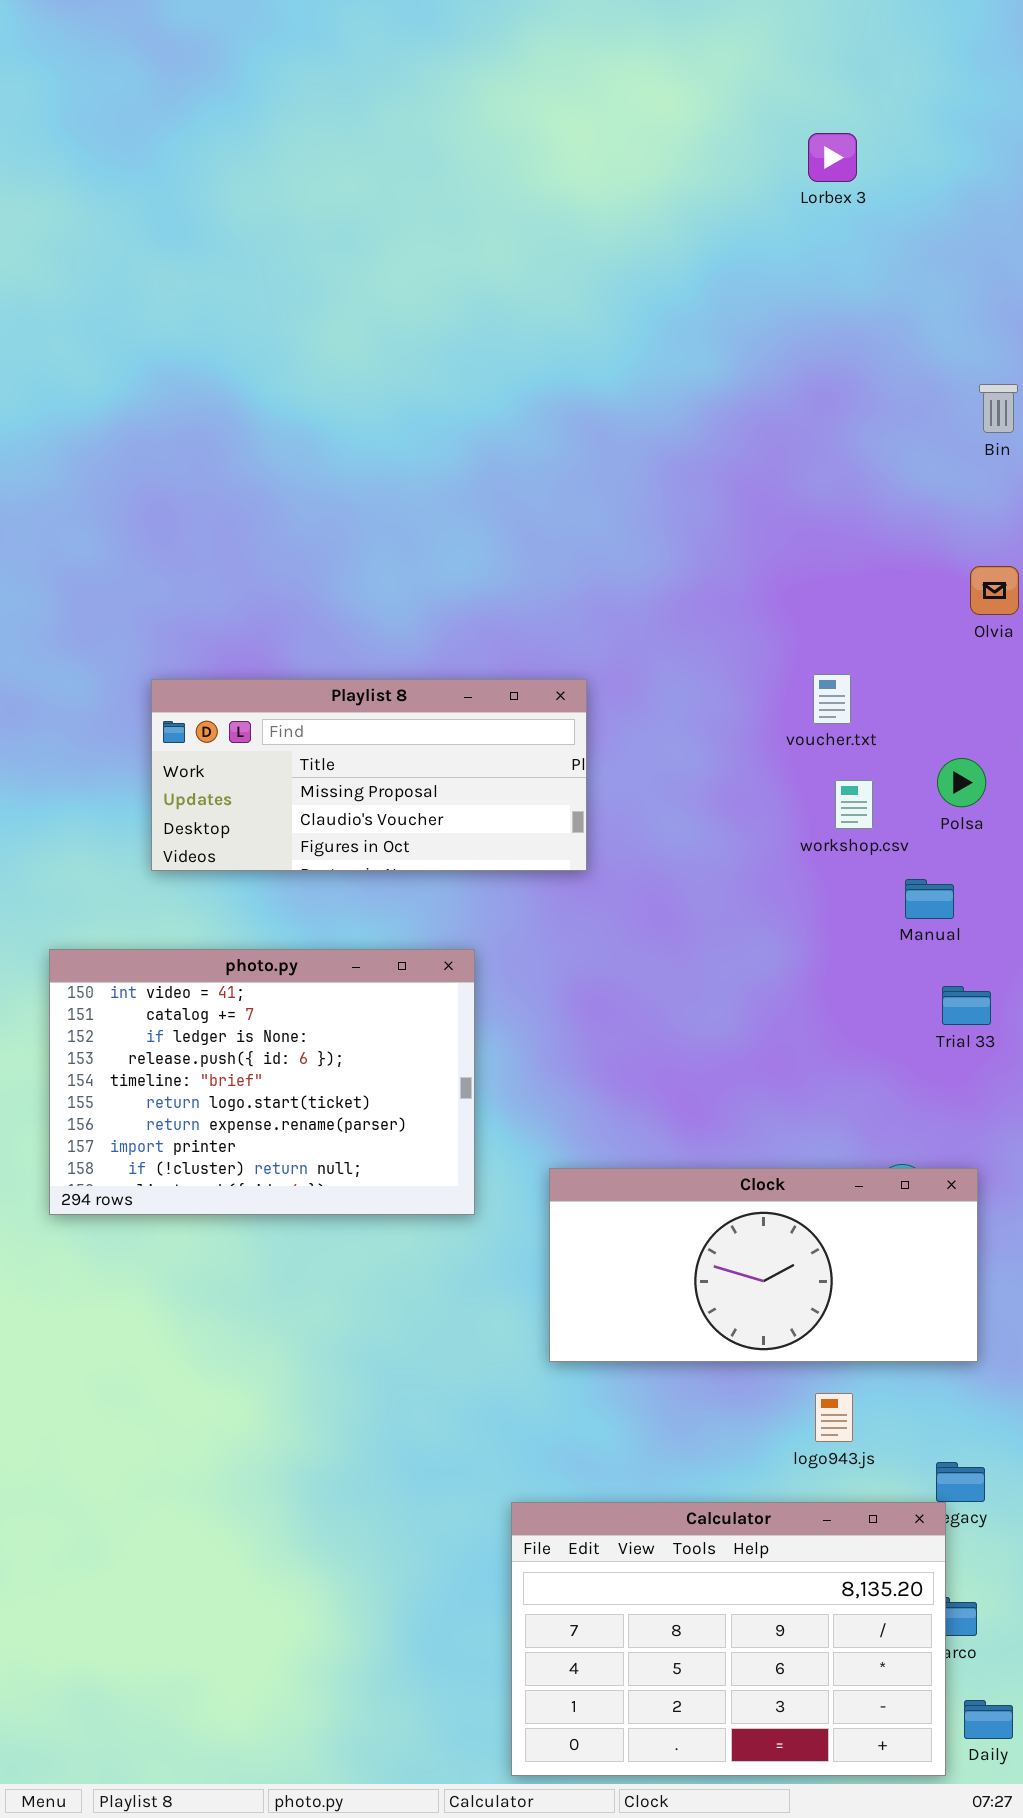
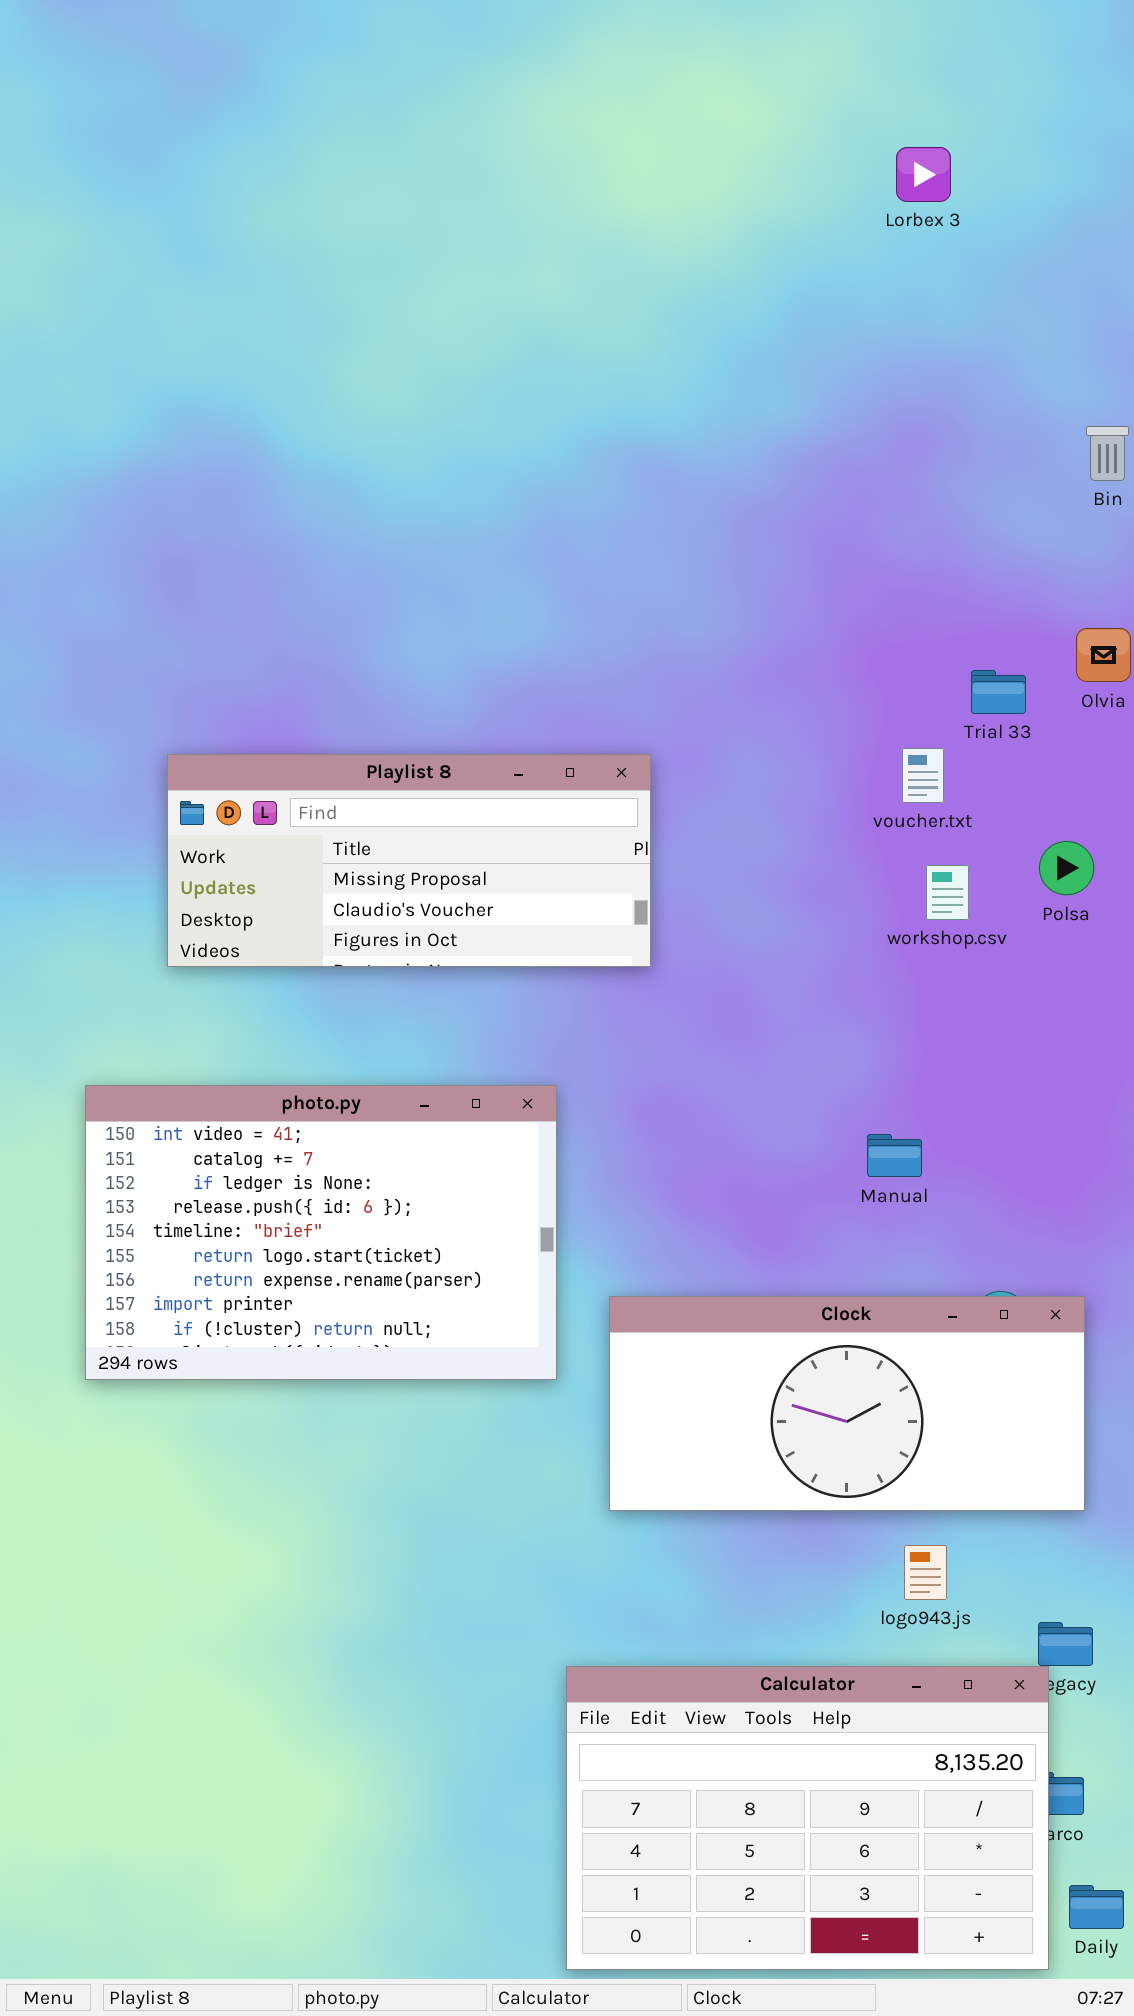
Manual: [905,879,954,919] -> [867,1134,922,1177], moved
photo.py: [49,949,475,1215] -> [85,1085,557,1380], moved
Trial 33: [942,986,991,1025] -> [971,670,1026,714], moved

